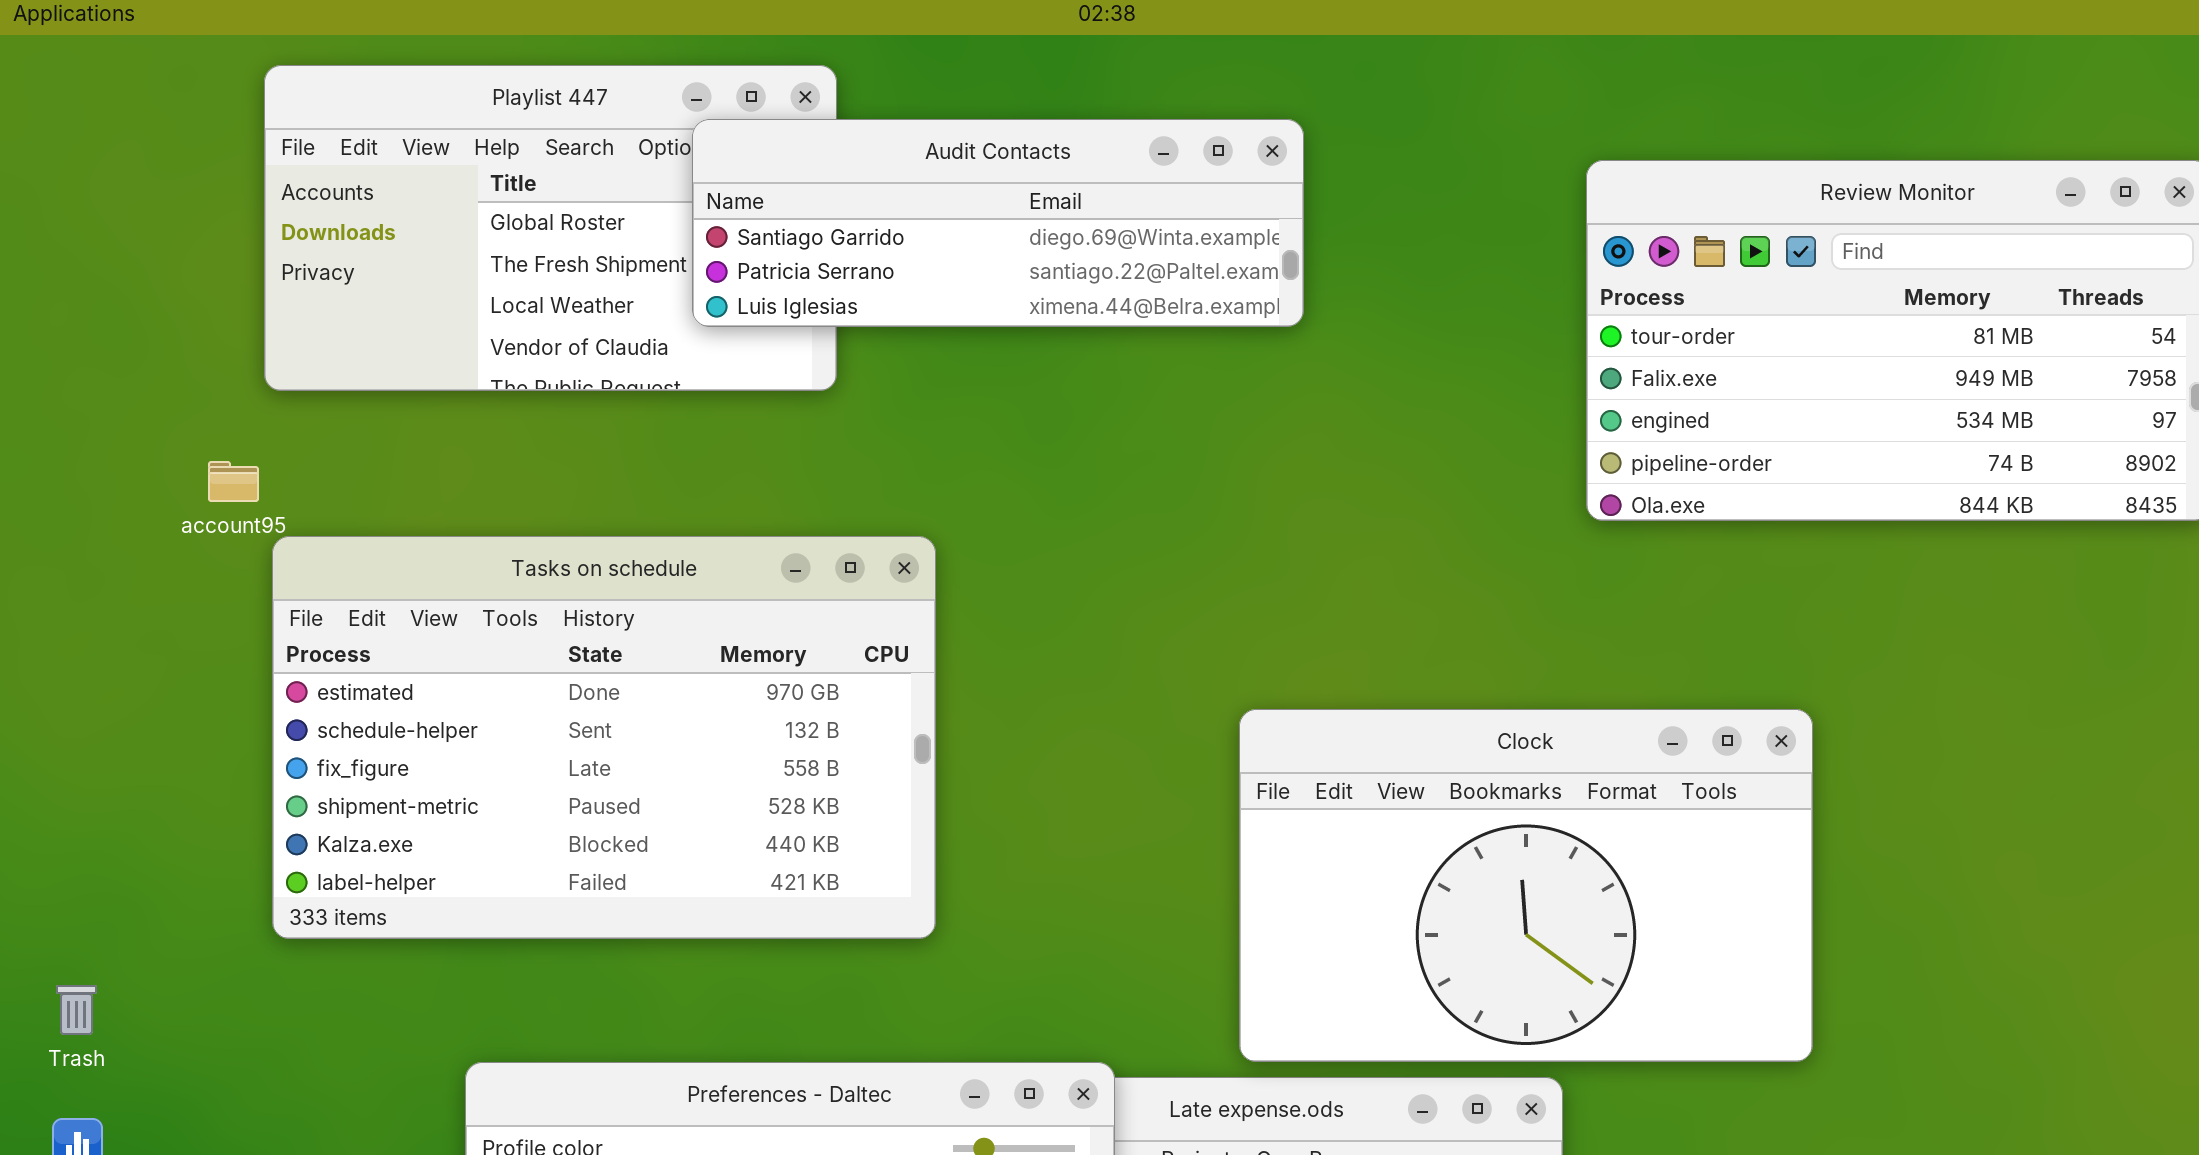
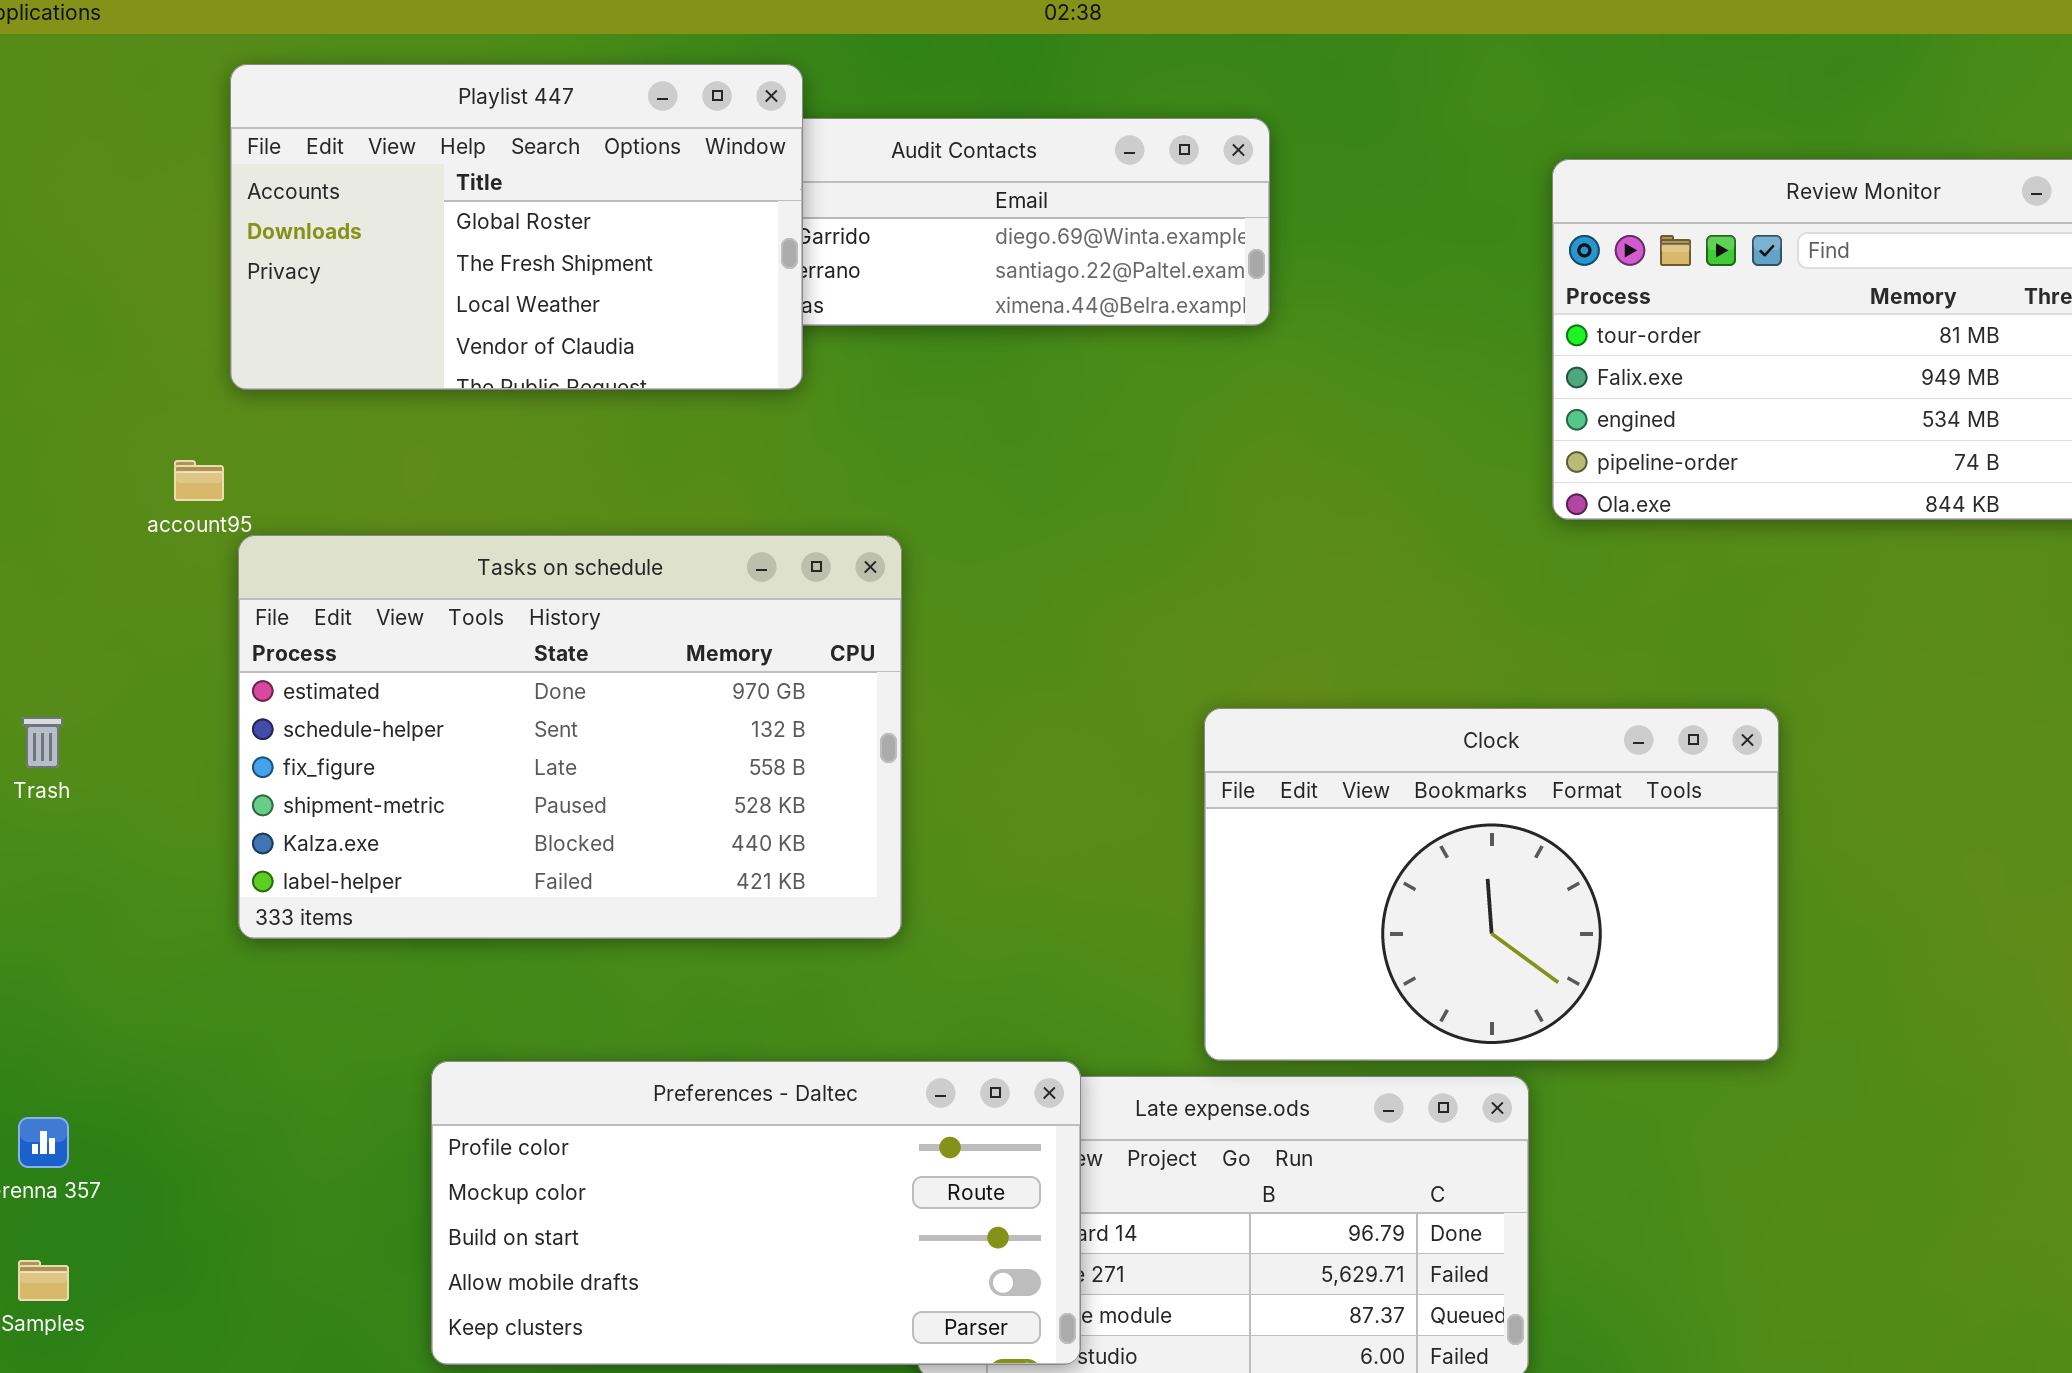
Playlist 447: [264,65,837,391] -> [230,64,803,390], raised
Trash: [56,985,97,1035] -> [22,717,63,768], moved

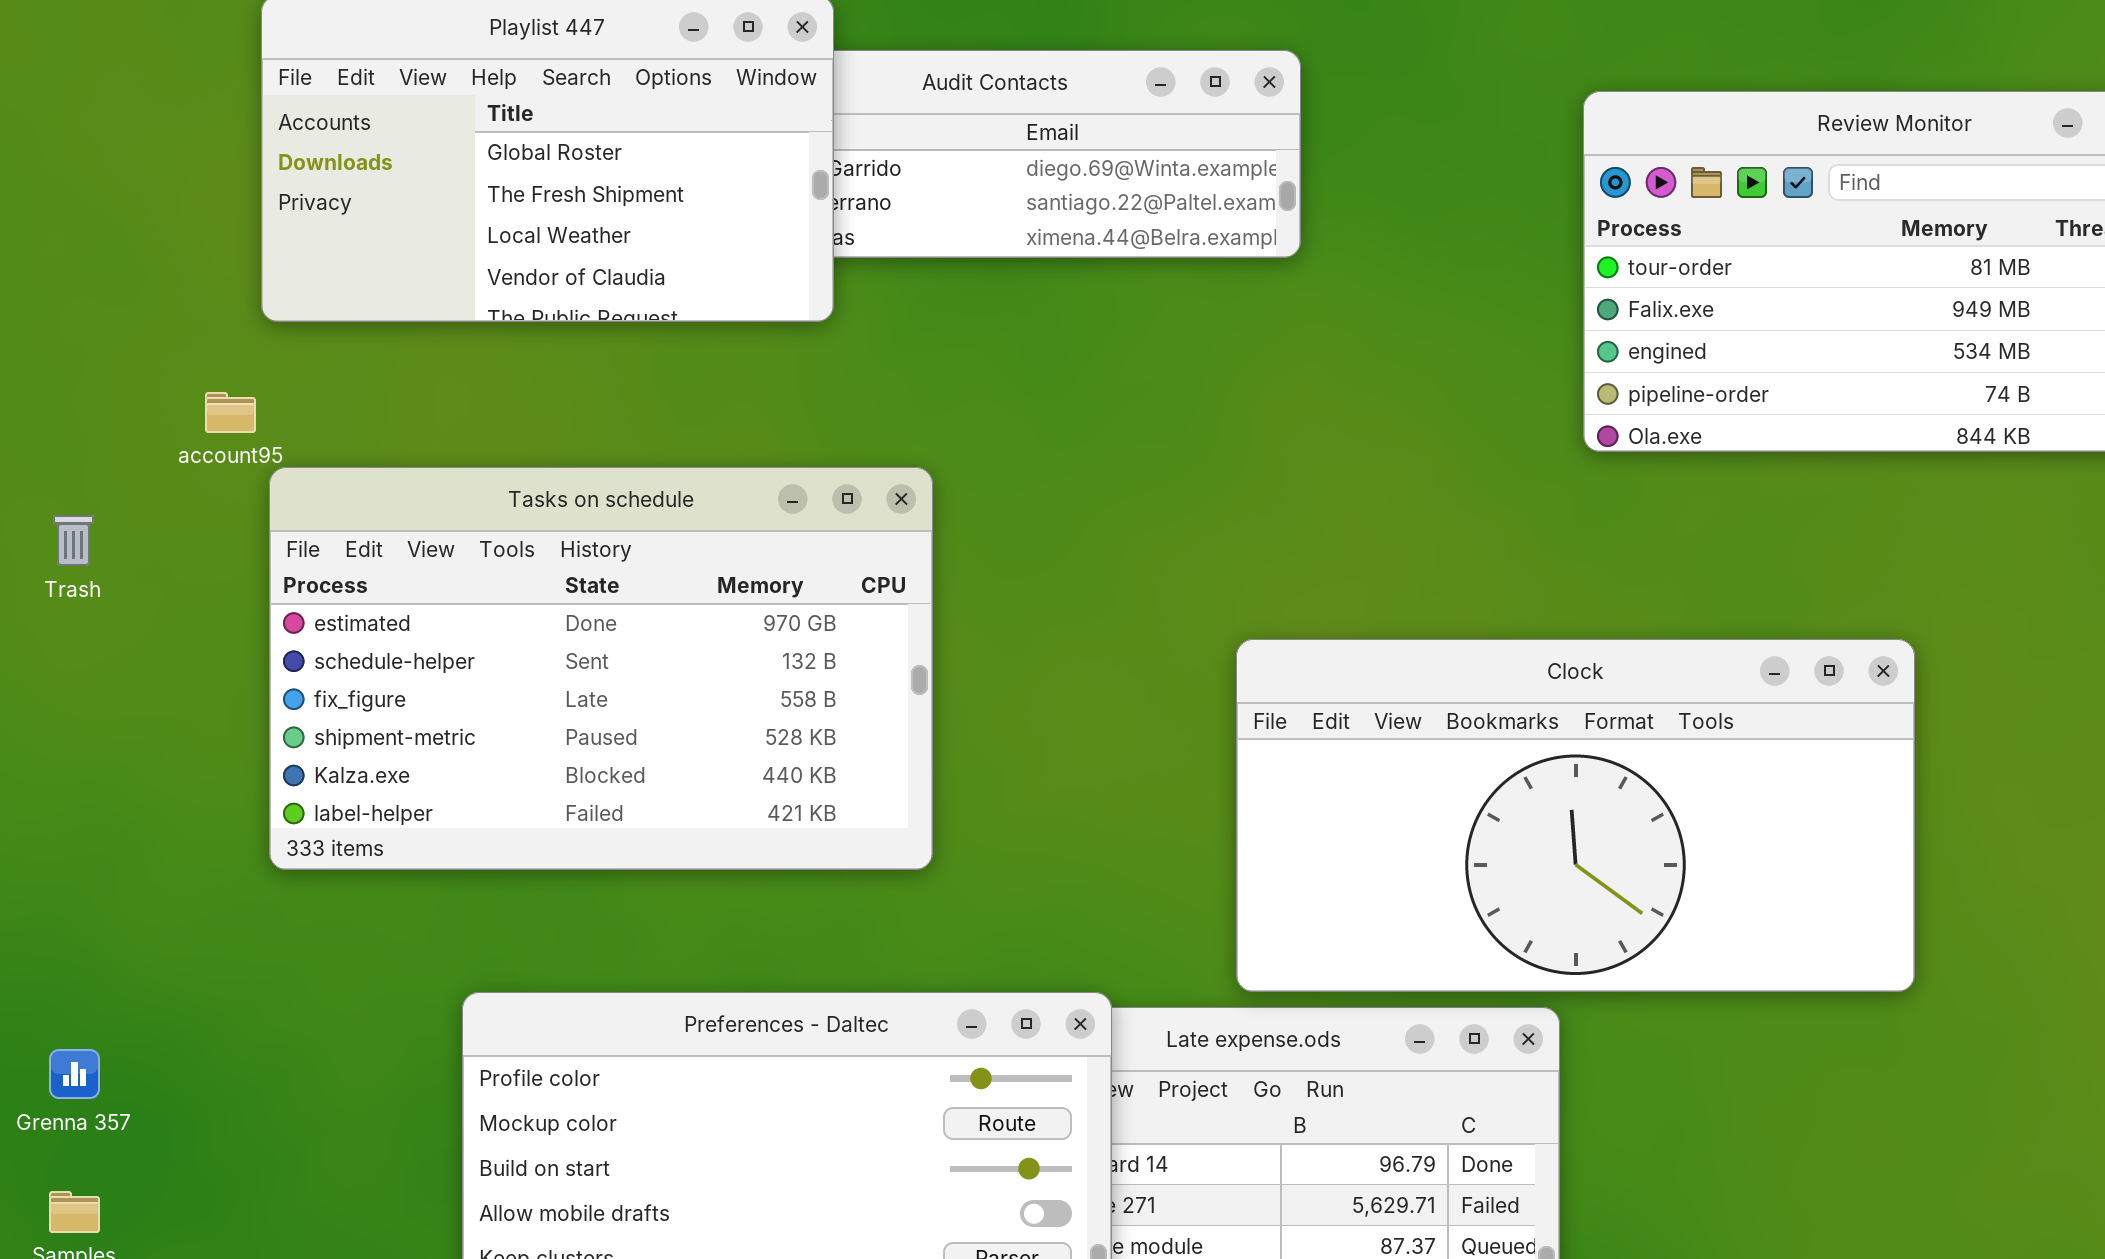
Clock: [1204,708,1779,1061] -> [1236,639,1915,992], resized
Trash: [22,717,63,768] -> [53,515,94,566], moved

